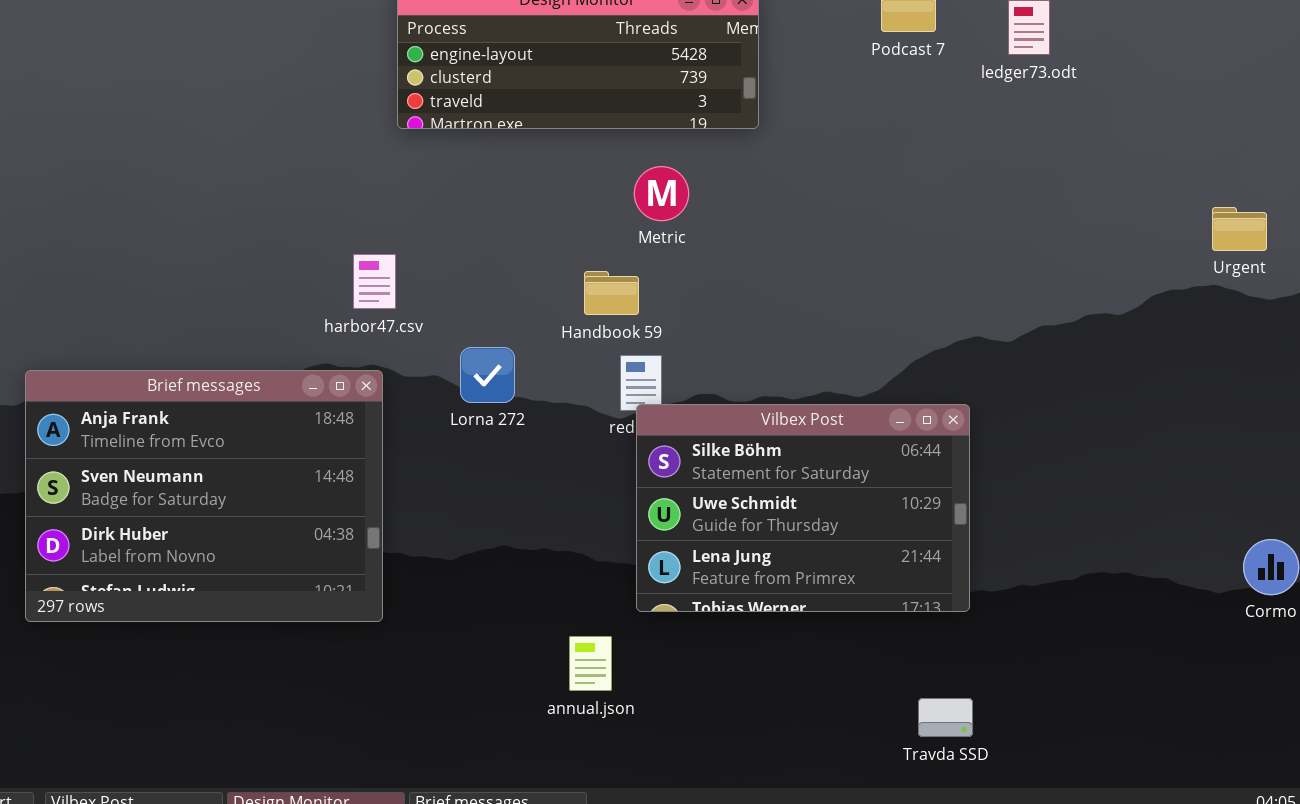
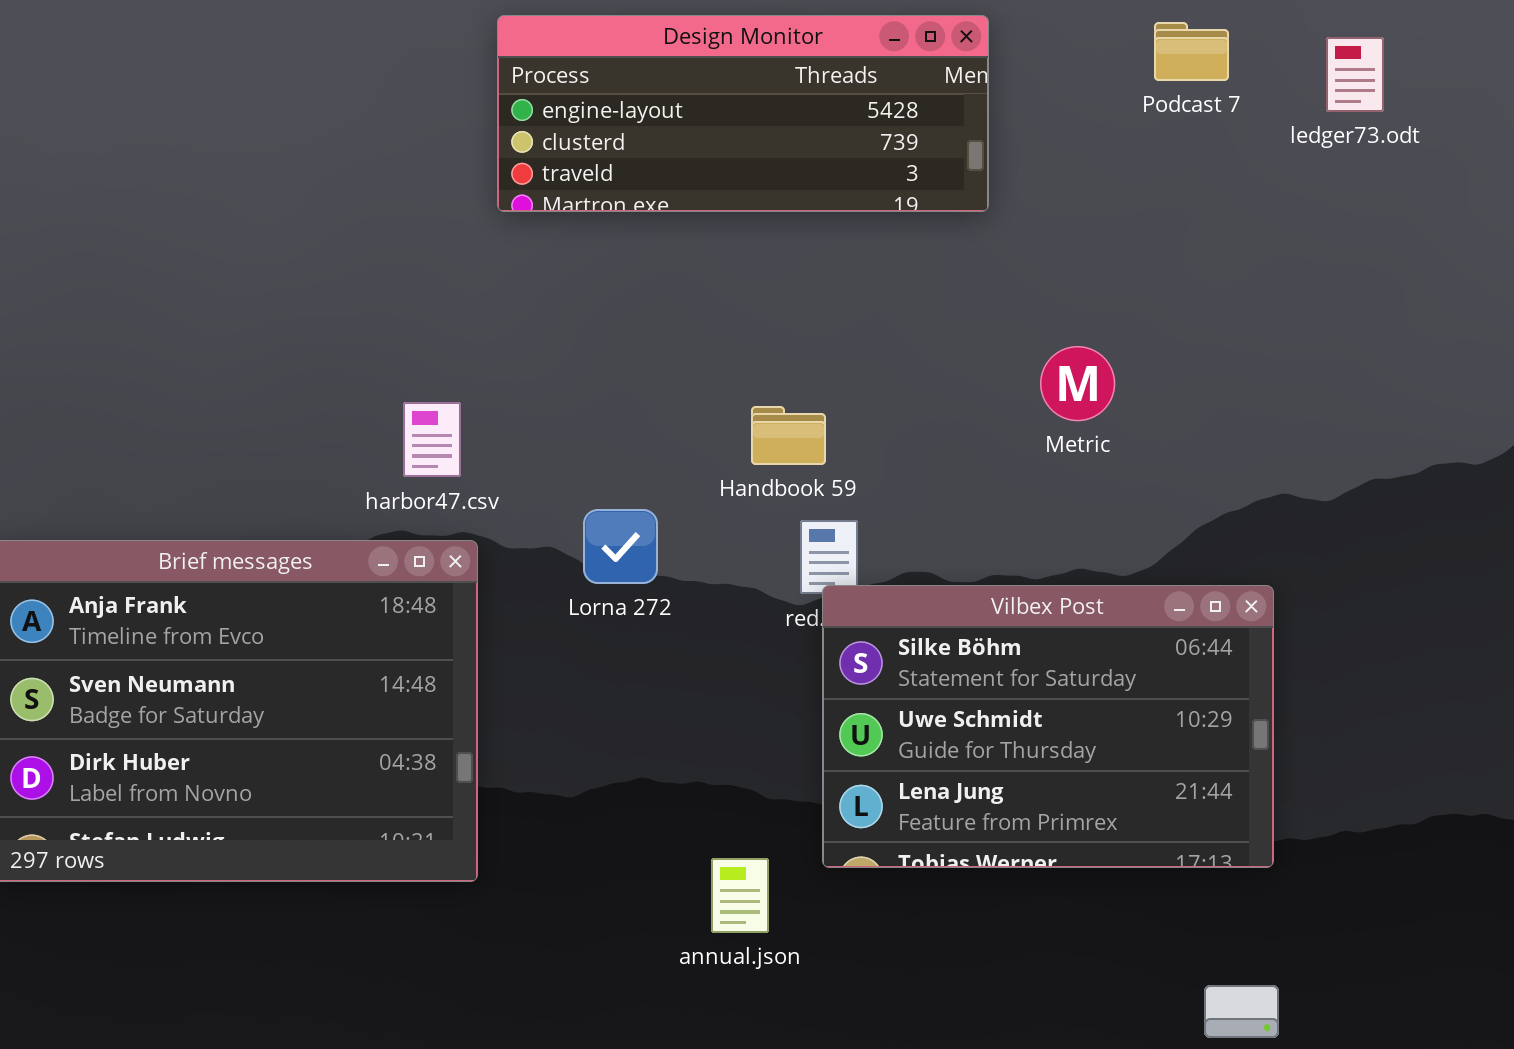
Metric: [634,166,689,221] -> [1040,346,1115,421], moved
harbor47.csv: [353,254,396,309] -> [403,402,461,477], moved
annual.json: [569,636,612,691] -> [711,858,769,933], moved

